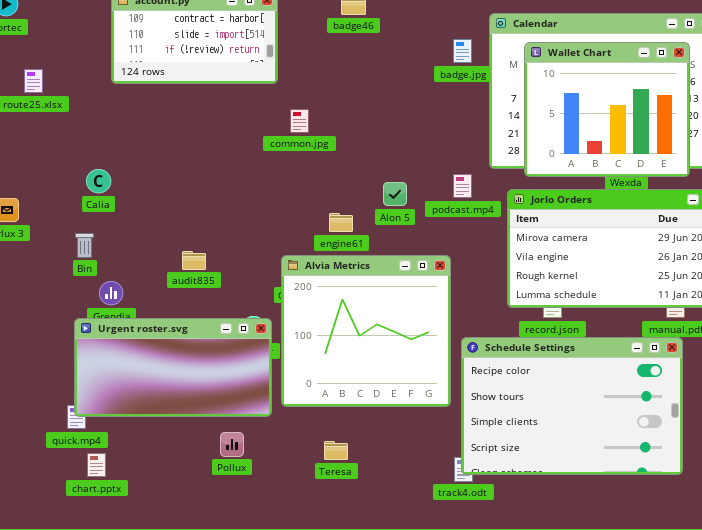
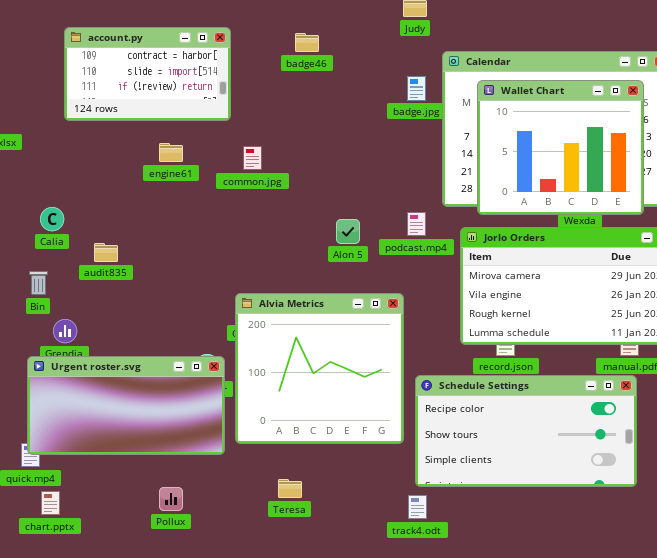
engine61: [329,213,353,232] -> [159,143,183,162], moved
audit835: [182,251,206,270] -> [94,243,118,262], moved
Schedule Settings: [461,337,683,475] -> [415,375,637,487], resized
Pollux: [220,432,244,457] -> [159,487,183,511], moved

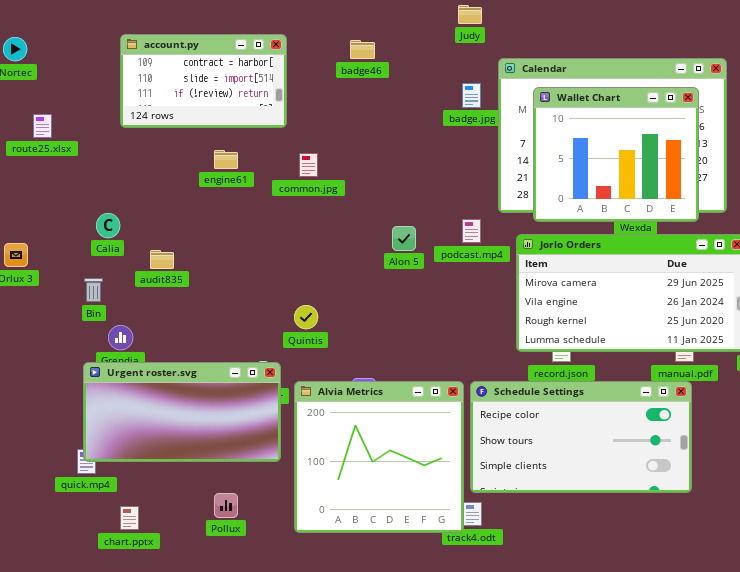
Alvia Metrics: [235,293,404,444] -> [294,381,464,533], moved
chart.pptx: [41,491,60,515] -> [120,506,139,530], moved

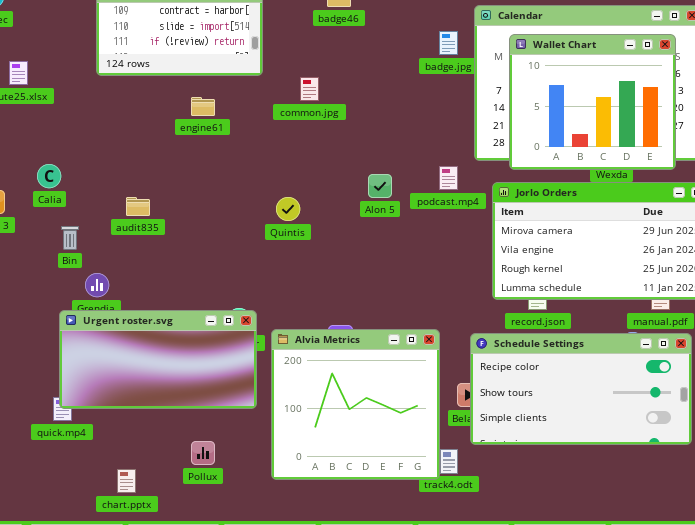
common.jpg: [299,153,318,177] -> [300,77,319,101], moved
Calia: [96,213,120,238] -> [37,164,61,188], moved
Quintis: [294,305,318,329] -> [276,197,300,221], moved
Schedule Settings: [470,381,692,493] -> [470,333,692,445], moved
chart.pptx: [120,506,139,530] -> [117,469,136,493], moved

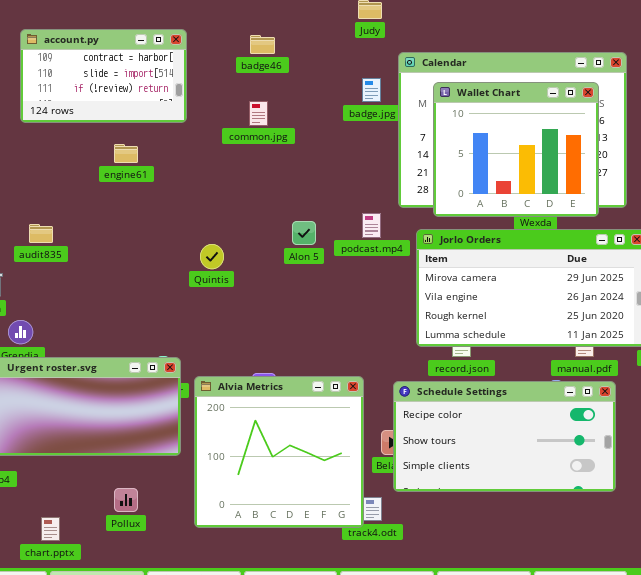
common.jpg: [300,77,319,101] -> [249,101,268,126], moved
audit835: [126,197,150,216] -> [29,224,53,243], moved

